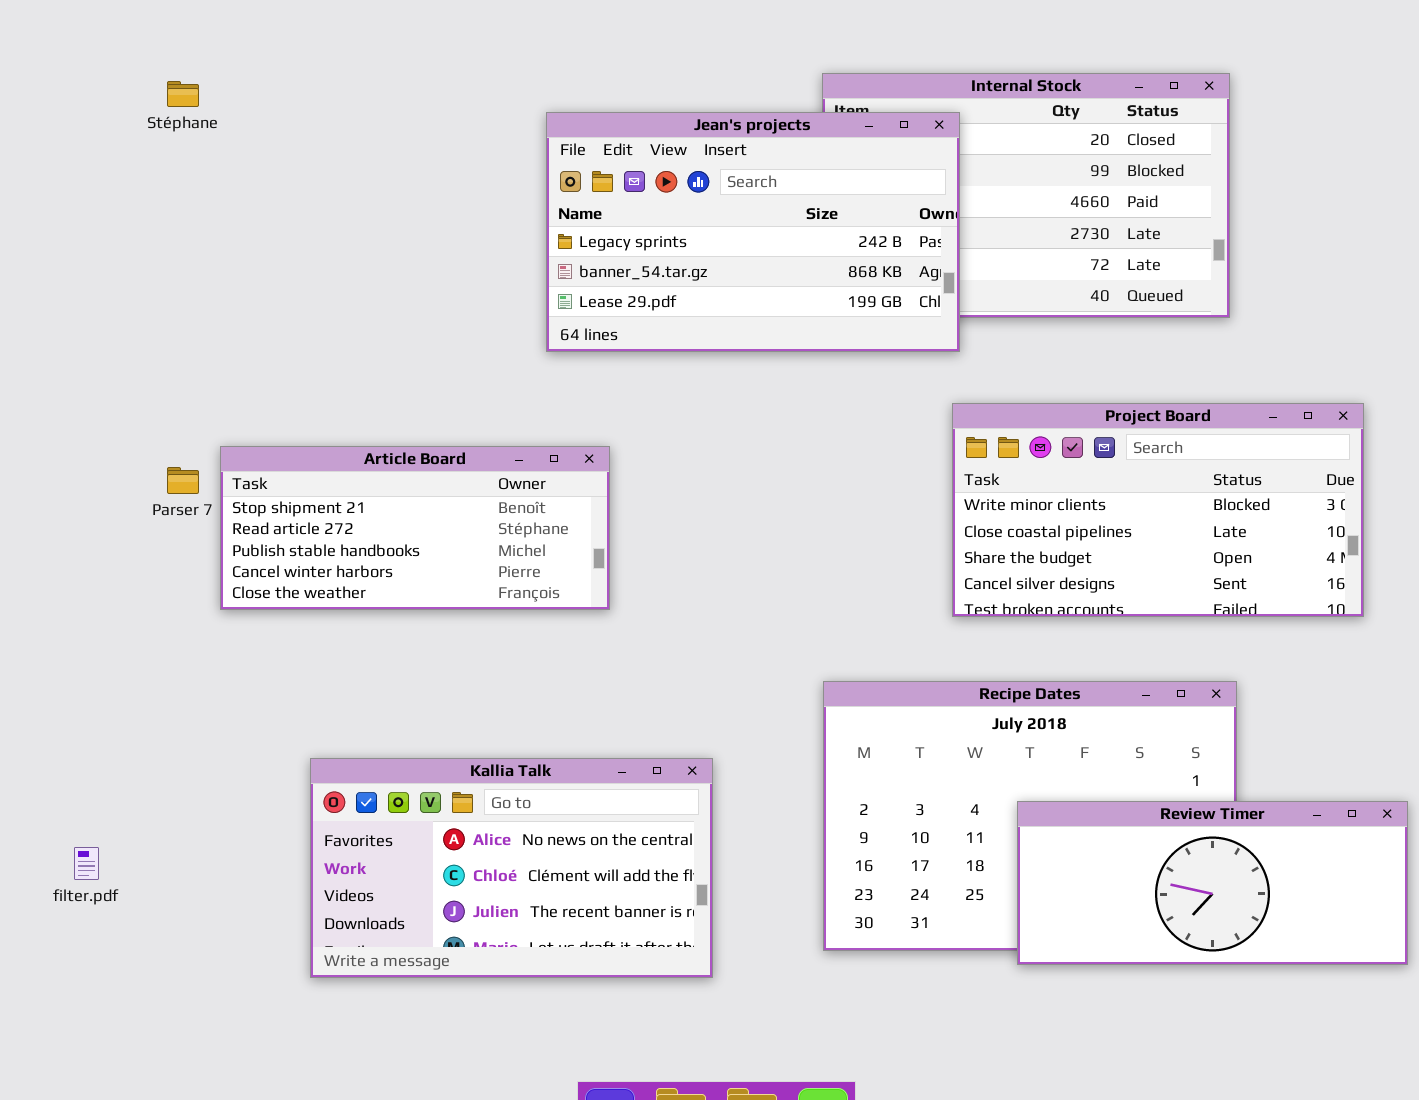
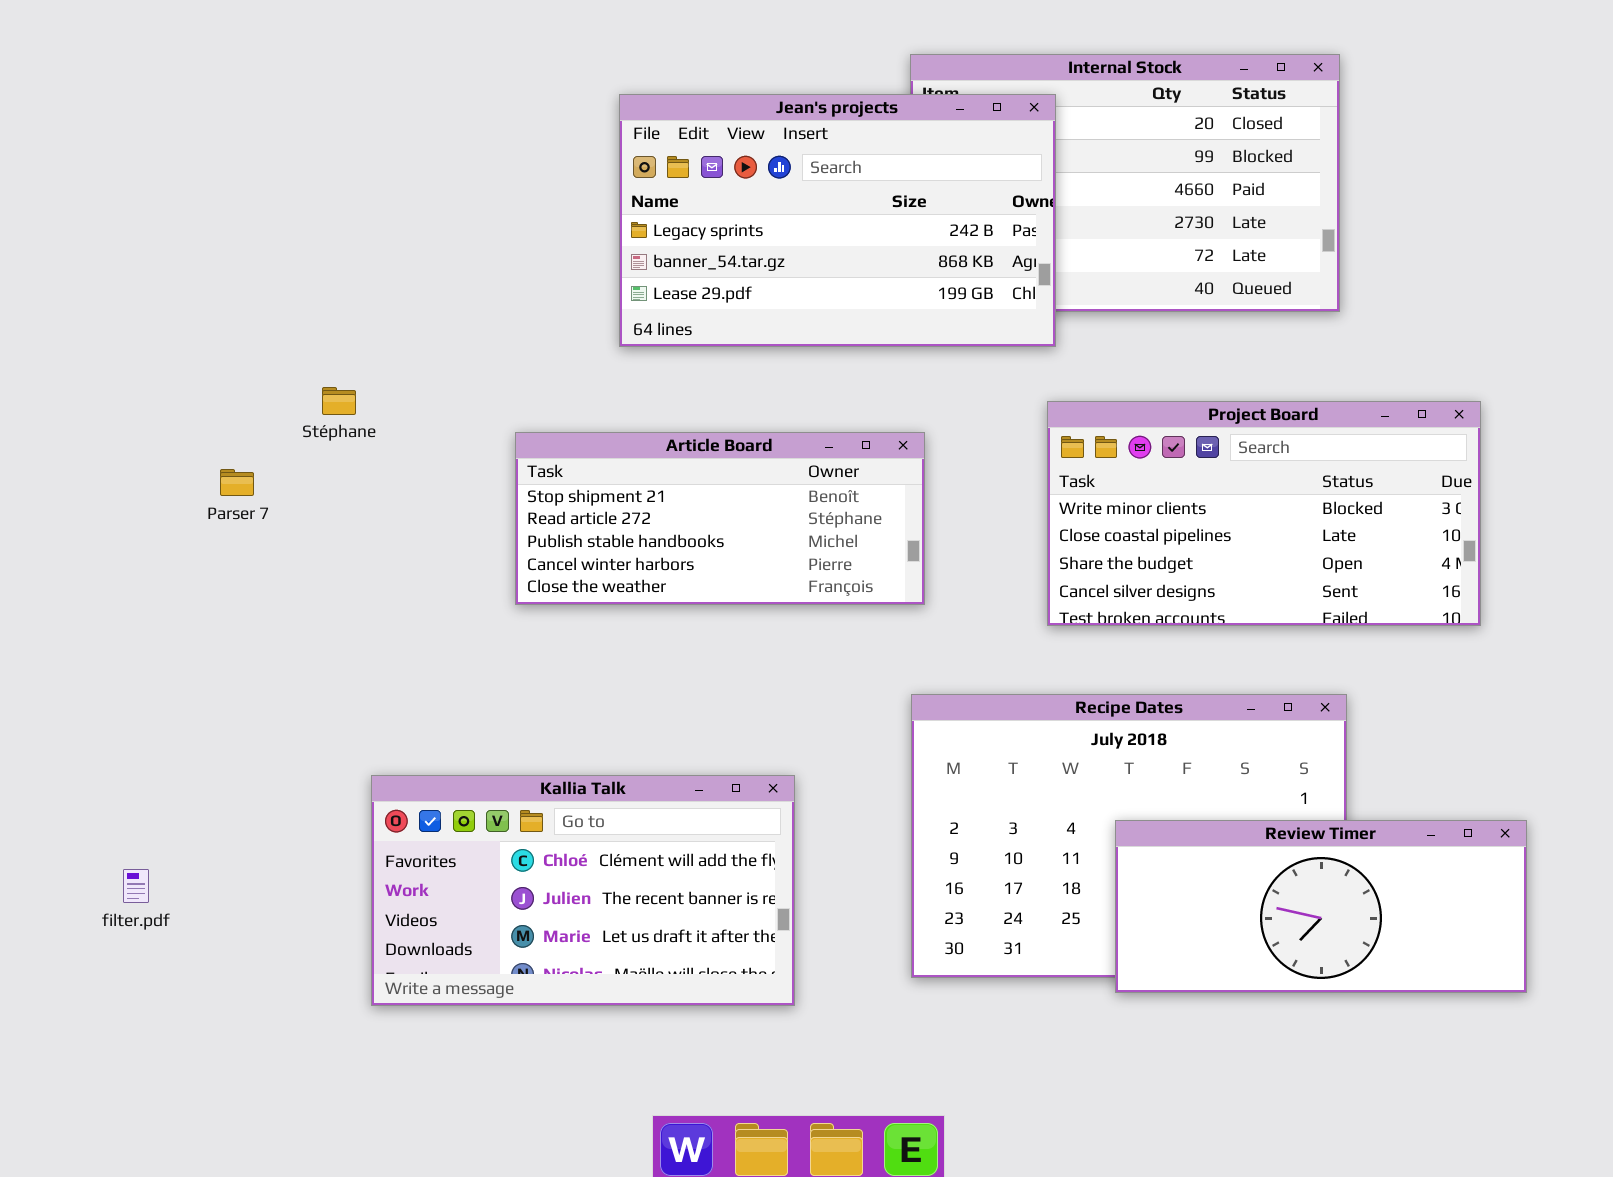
Stéphane: [167,81,199,107] -> [322,387,356,415], moved
Article Board: [220,446,610,610] -> [515,432,925,605], moved
Kallia Talk: [310,758,713,978] -> [371,775,795,1006], scrolled down 1 row

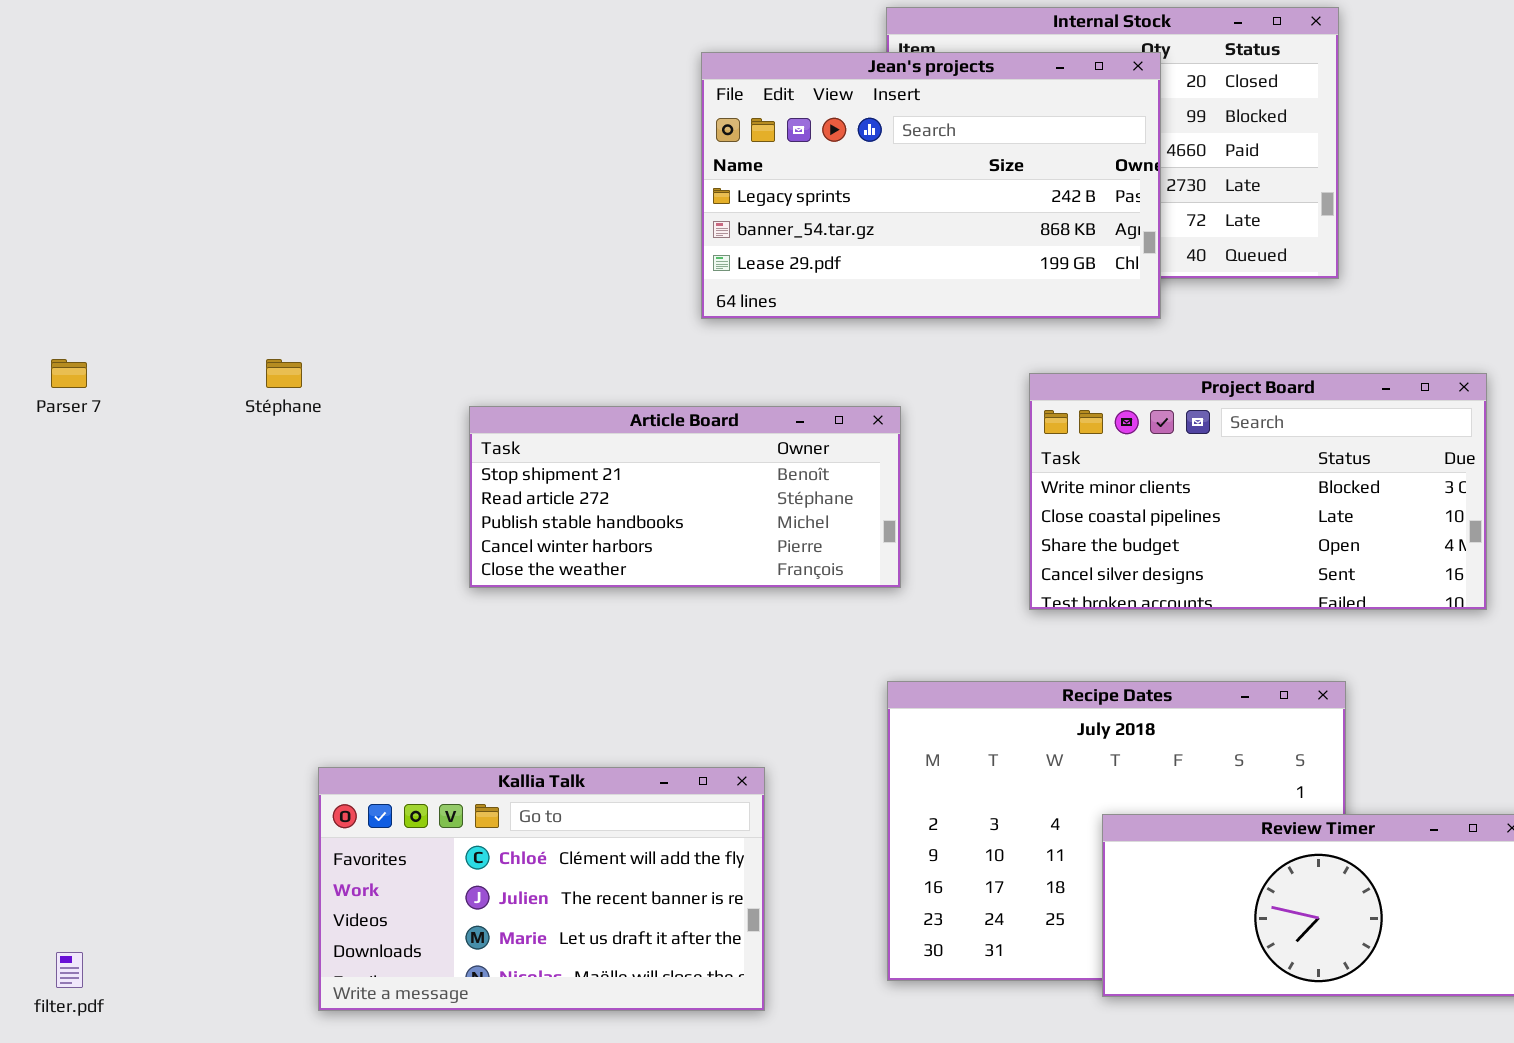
Jean's projects: [619,94,1056,347] -> [701,52,1161,319], moved
Parser 7: [220,469,254,496] -> [51,359,87,388], moved
filter.pdf: [123,869,149,903] -> [56,952,83,988], moved

